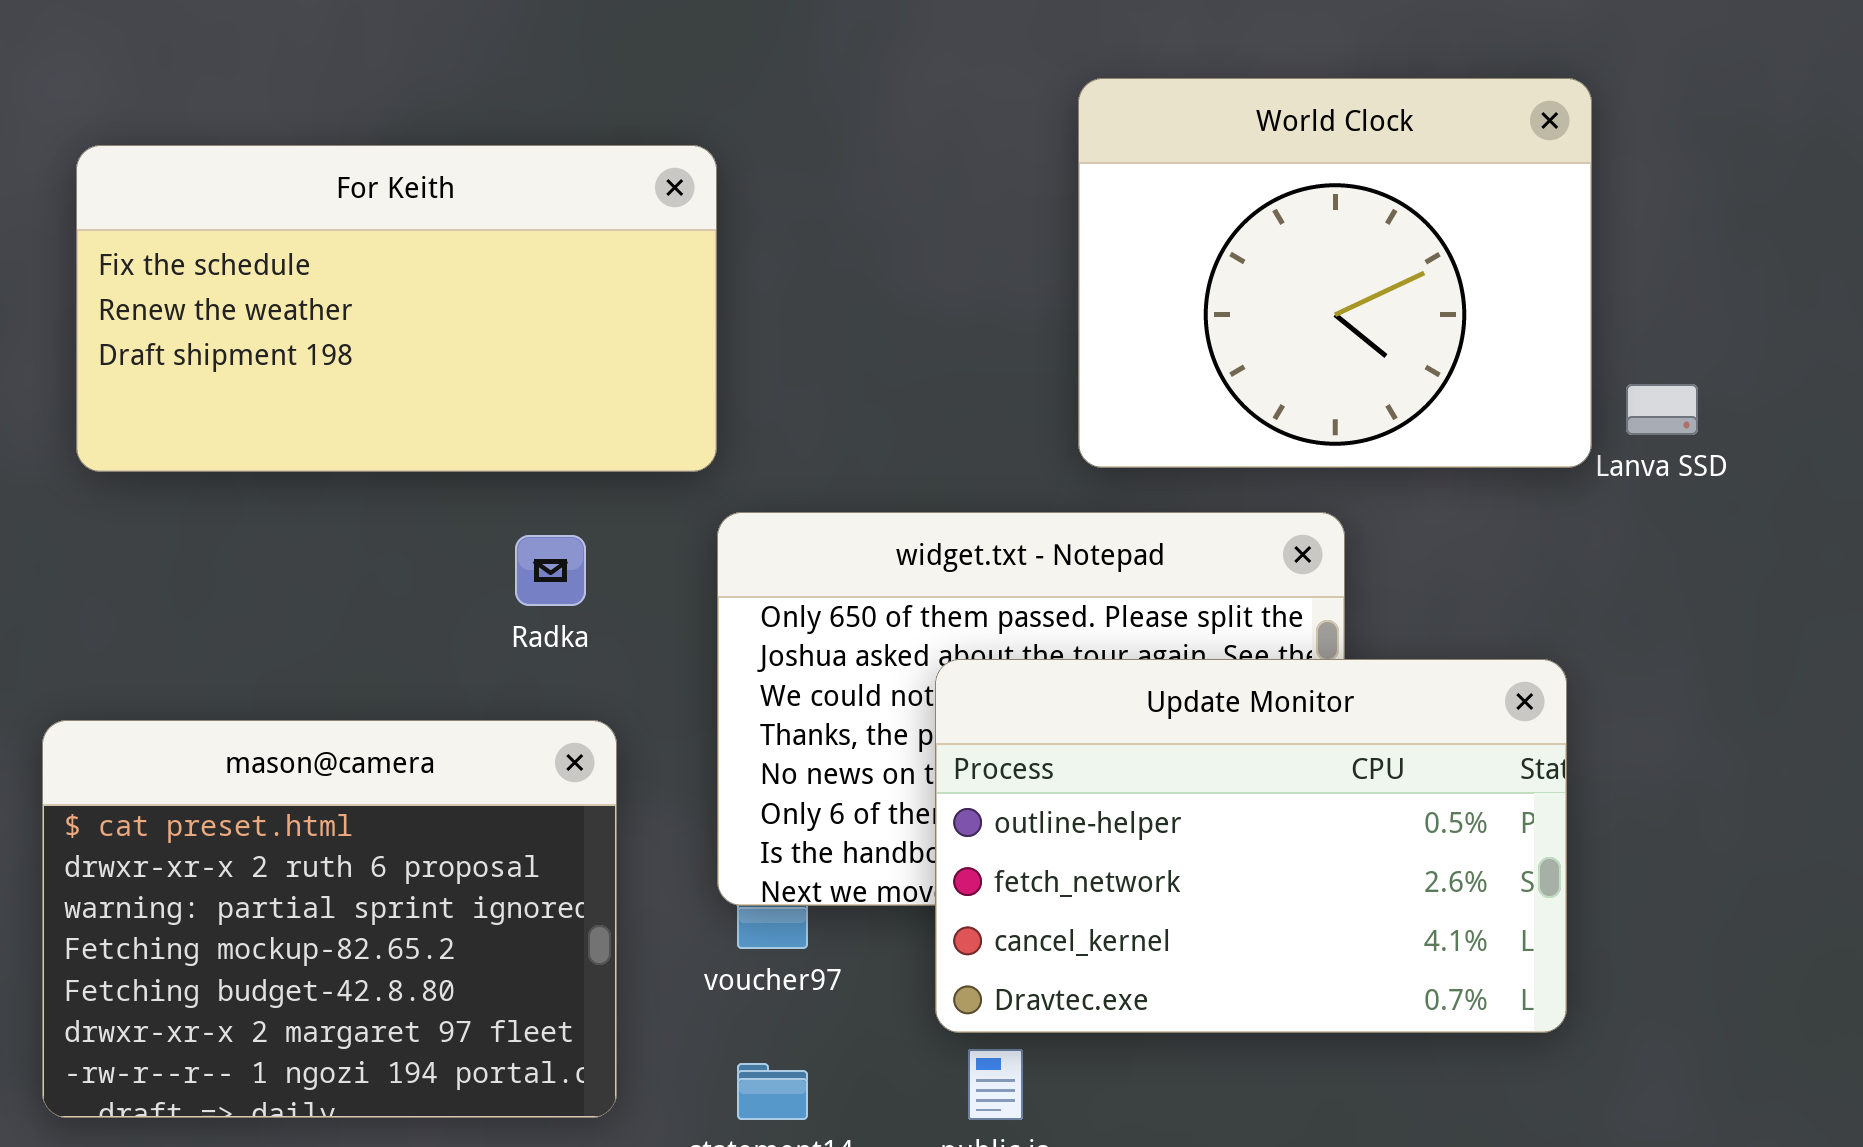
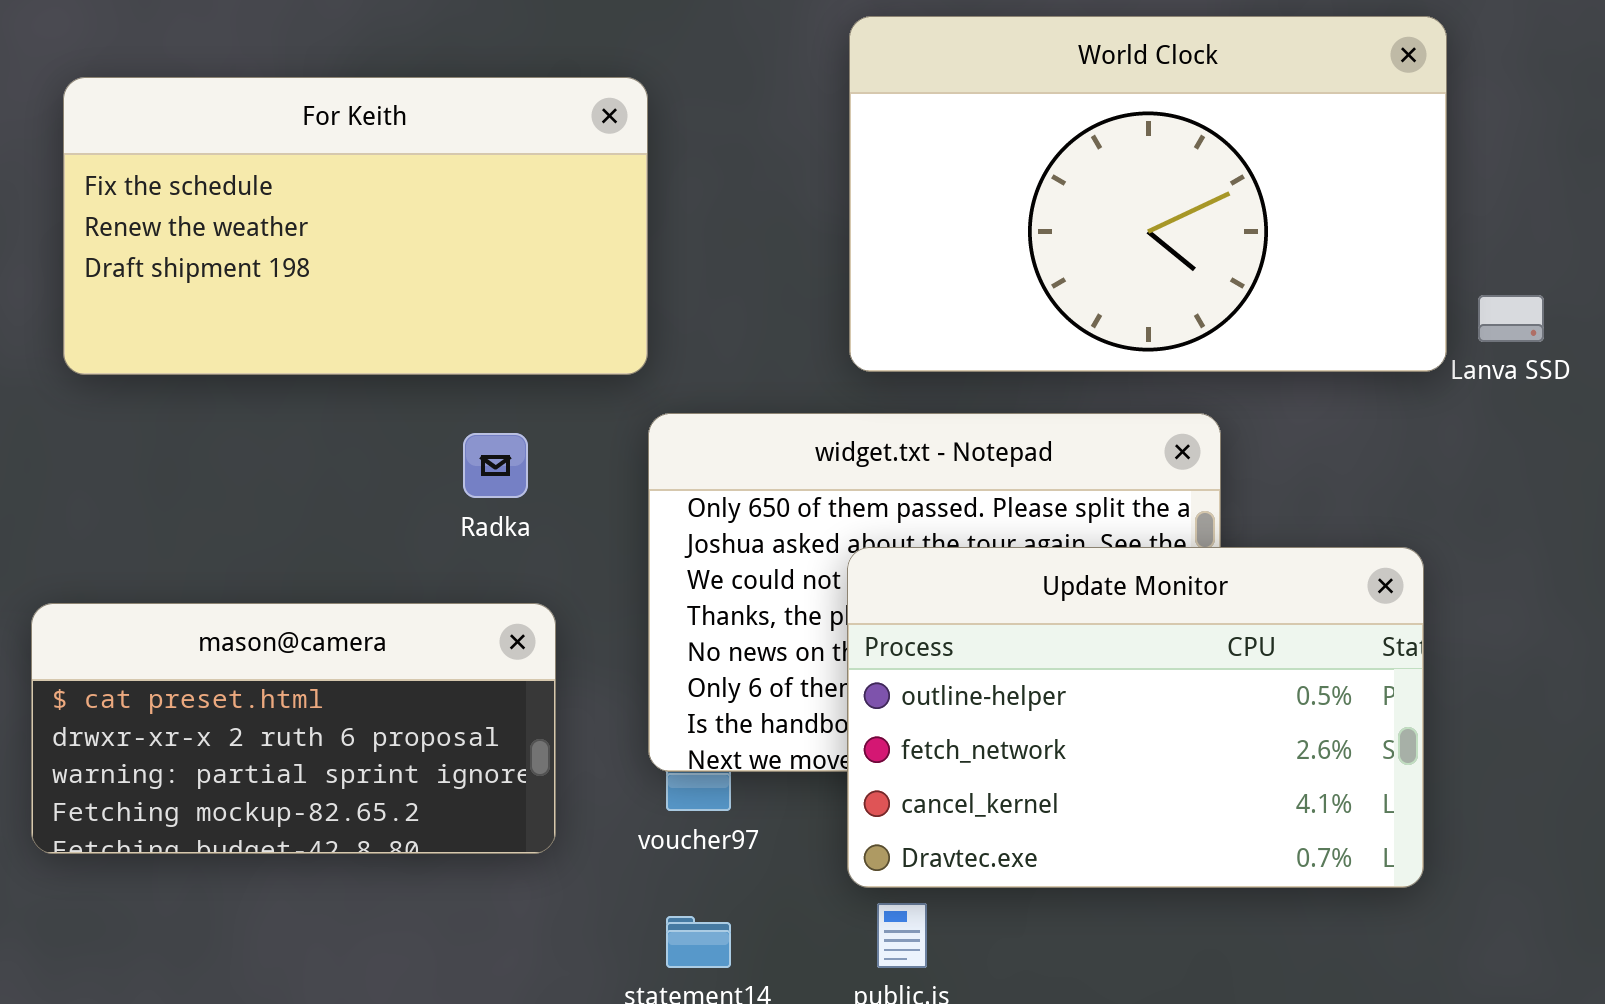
World Clock: [1078,78,1592,468] -> [849,16,1447,372], resized
mason@camera: [42,720,617,1118] -> [31,603,556,854], resized

